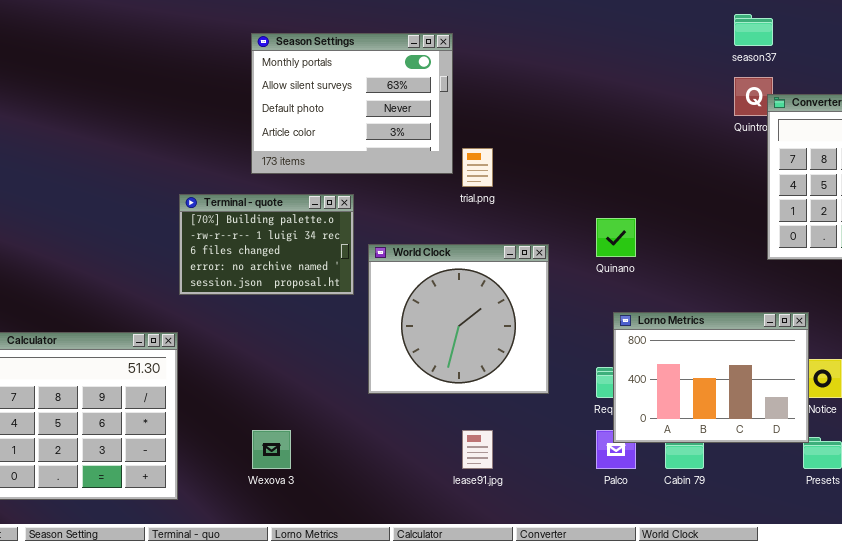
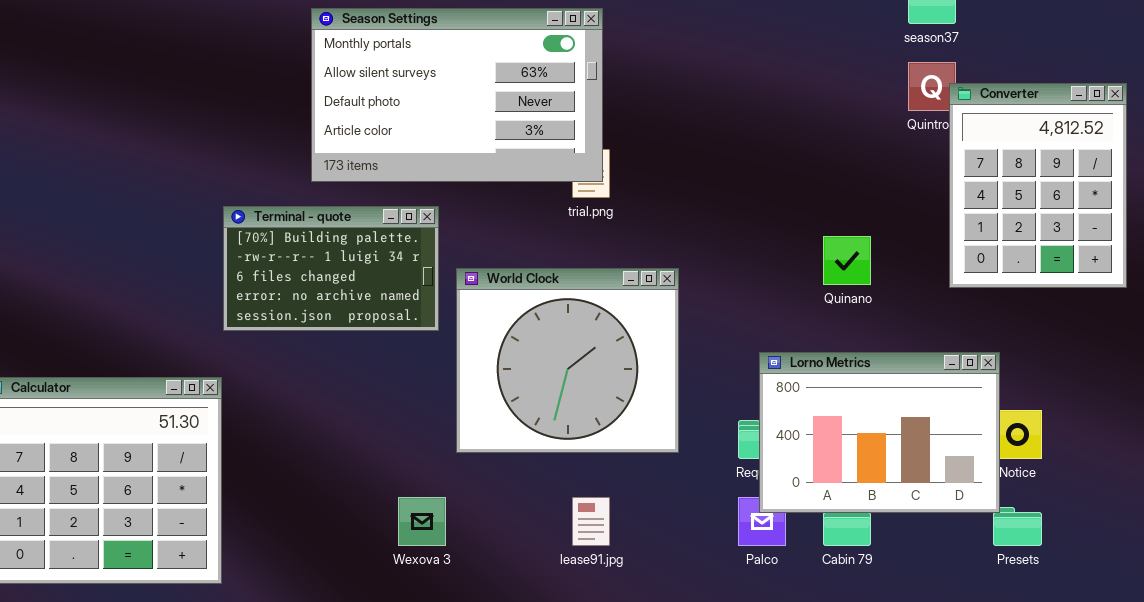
Season Settings: [251,33,453,174] -> [311,8,603,182], resized
Quinano: [596,218,636,257] -> [823,236,871,285], moved
Wexova 3: [252,430,291,469] -> [398,497,446,546], moved

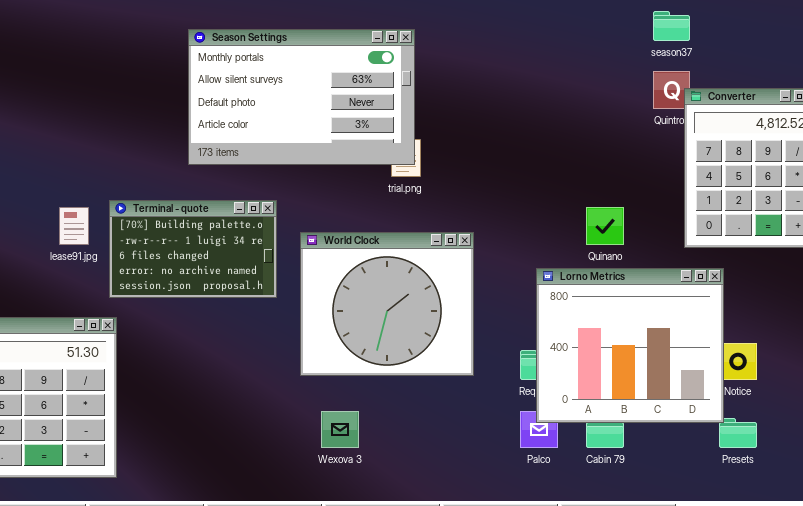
Terminal - quote: [223,206,439,331] -> [109,200,277,298], moved
Lorno Metrics: [759,352,1000,513] -> [536,268,724,423], resized
Wexova 3: [398,497,446,546] -> [321,411,359,448], moved
lease91.jpg: [572,497,610,546] -> [59,207,89,245], moved

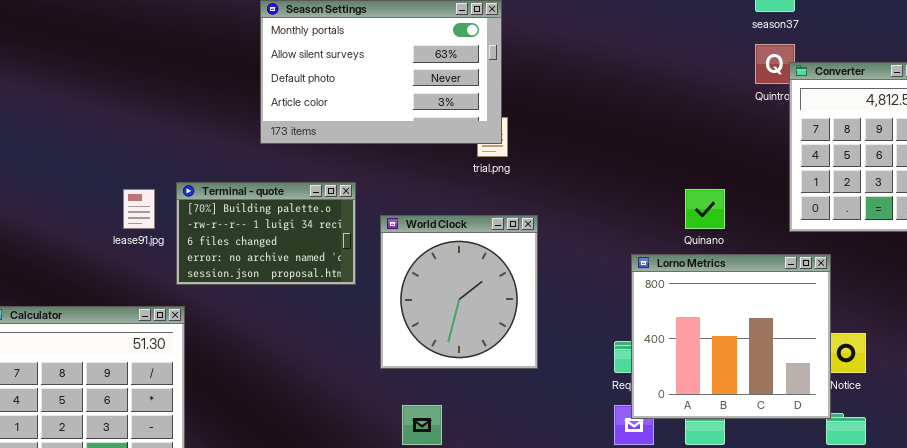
World Clock: [300,232,474,376] -> [380,215,538,369], resized

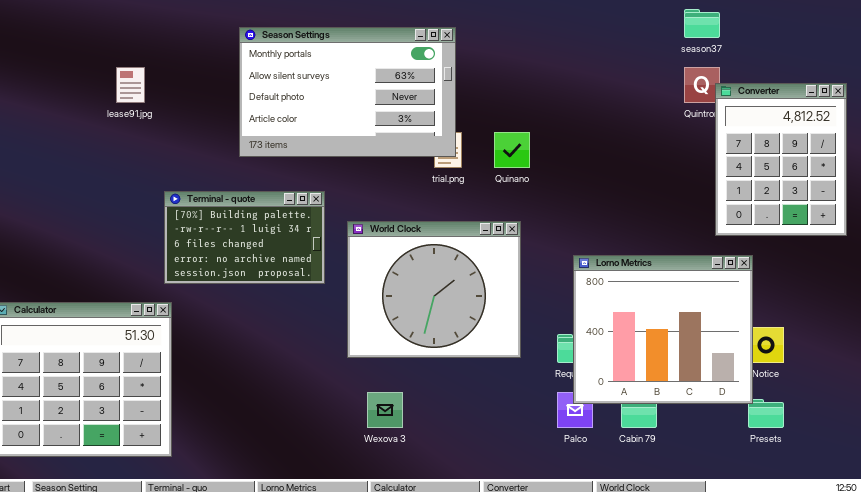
lease91.jpg: [123,189,155,229] -> [116,67,145,103], moved
Quinano: [685,189,725,229] -> [494,132,530,168], moved
World Clock: [380,215,538,369] -> [347,221,521,358], resized

